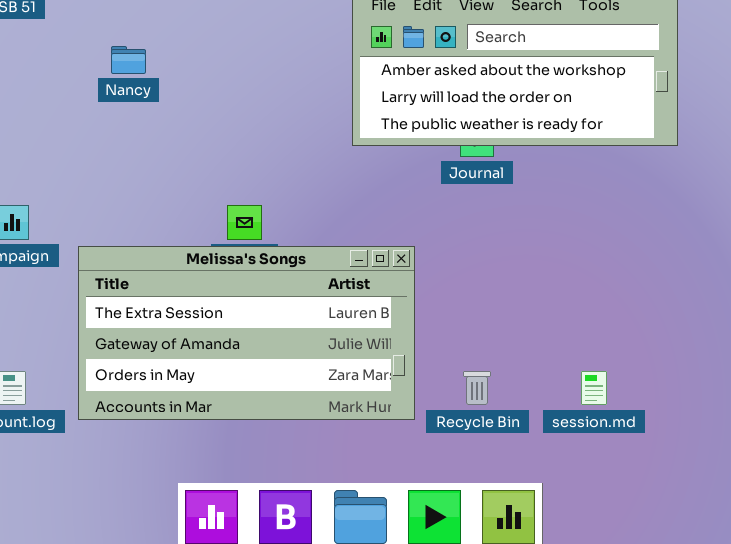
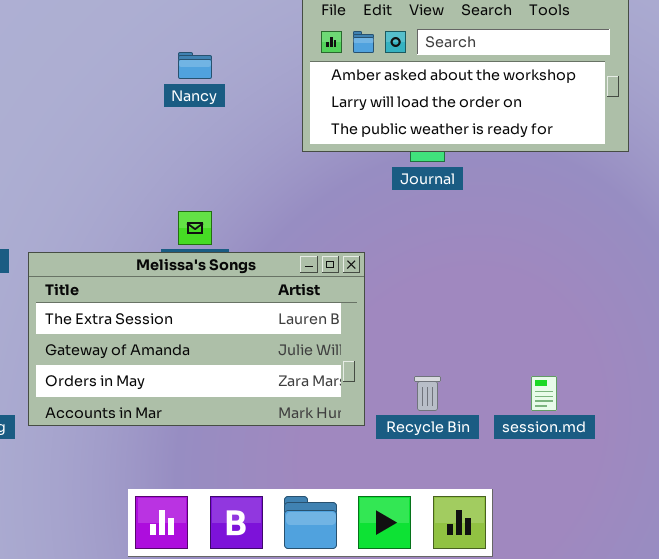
Nancy: [111,46,146,74] -> [178,52,212,79], moved

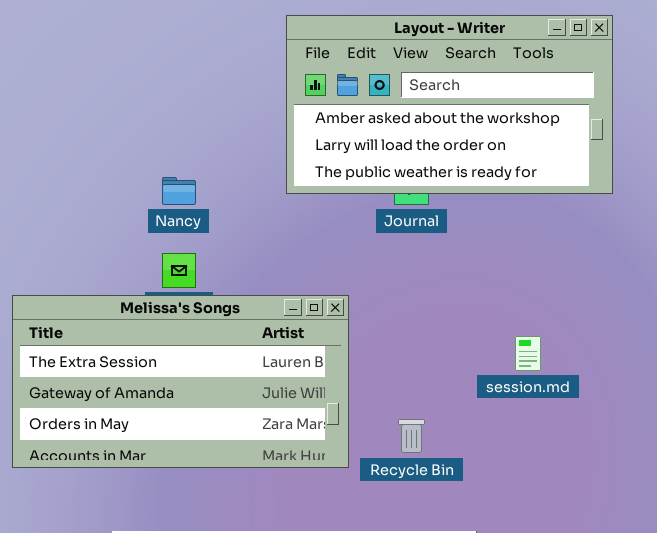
Nancy: [178,52,212,79] -> [162,177,196,205], moved
session.md: [531,376,557,411] -> [515,336,541,371], moved

